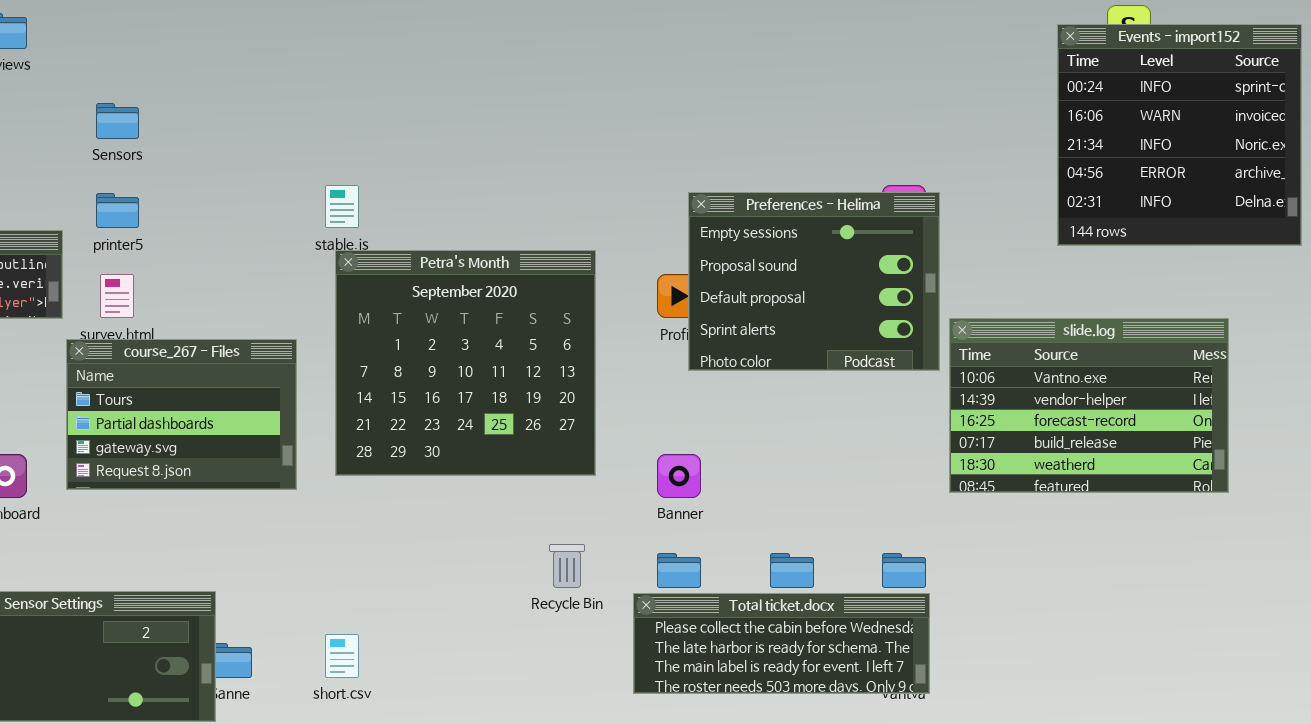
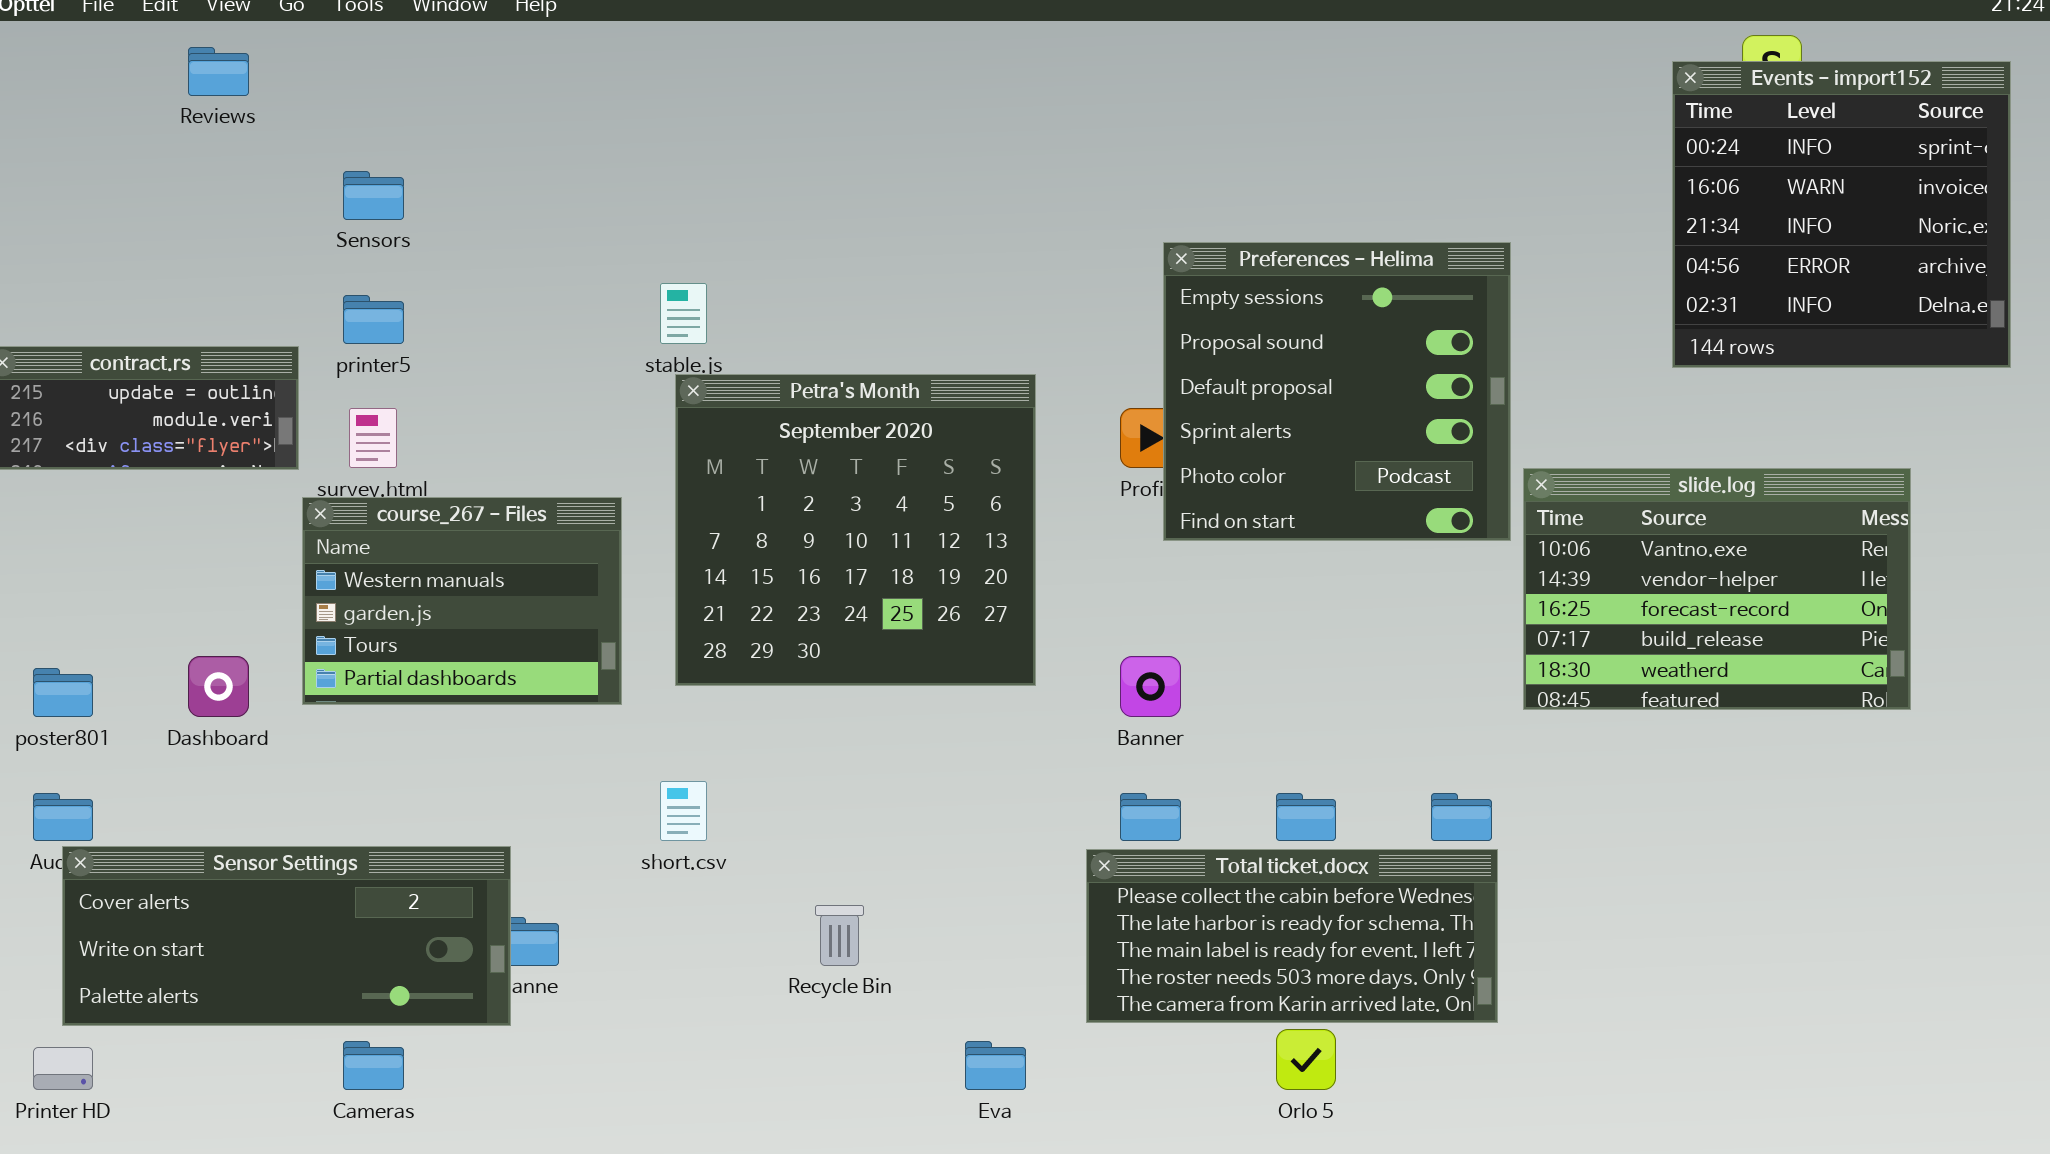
Preferences - Helima: [688,192,940,371] -> [1163,242,1511,541], resized
course_267 - Files: [66,339,297,490] -> [302,497,622,705], scrolled up 2 rows
Recycle Bin: [549,544,585,588] -> [815,905,864,966], moved
Total ticket.docx: [633,593,930,694] -> [1086,849,1498,1023], resized
short.csv: [325,634,359,678] -> [660,781,707,841], moved

